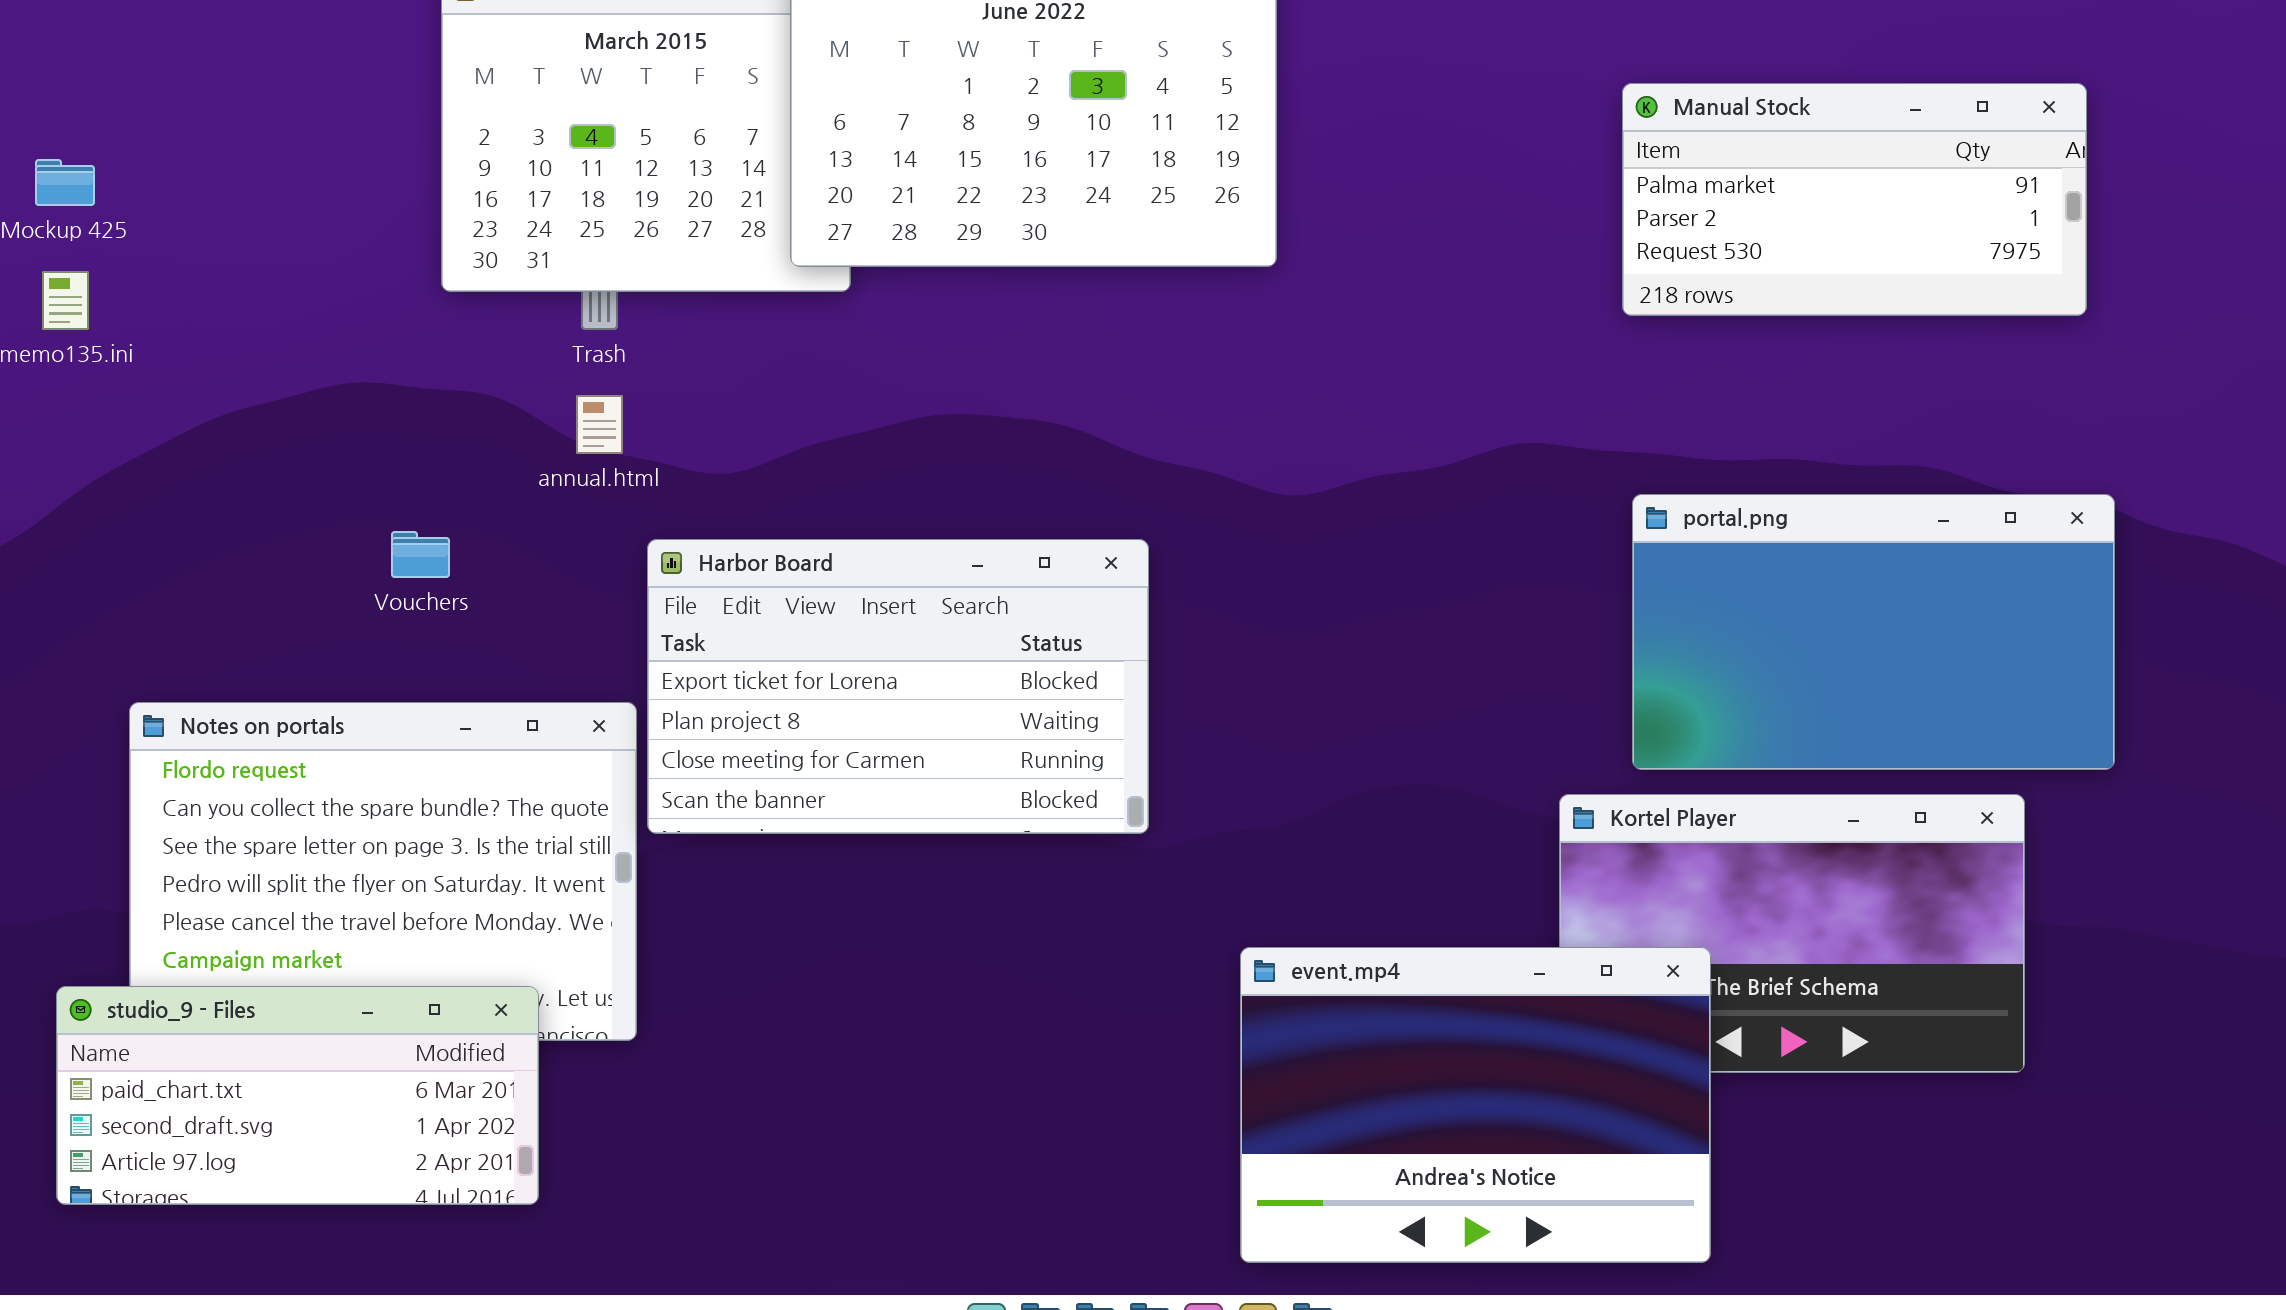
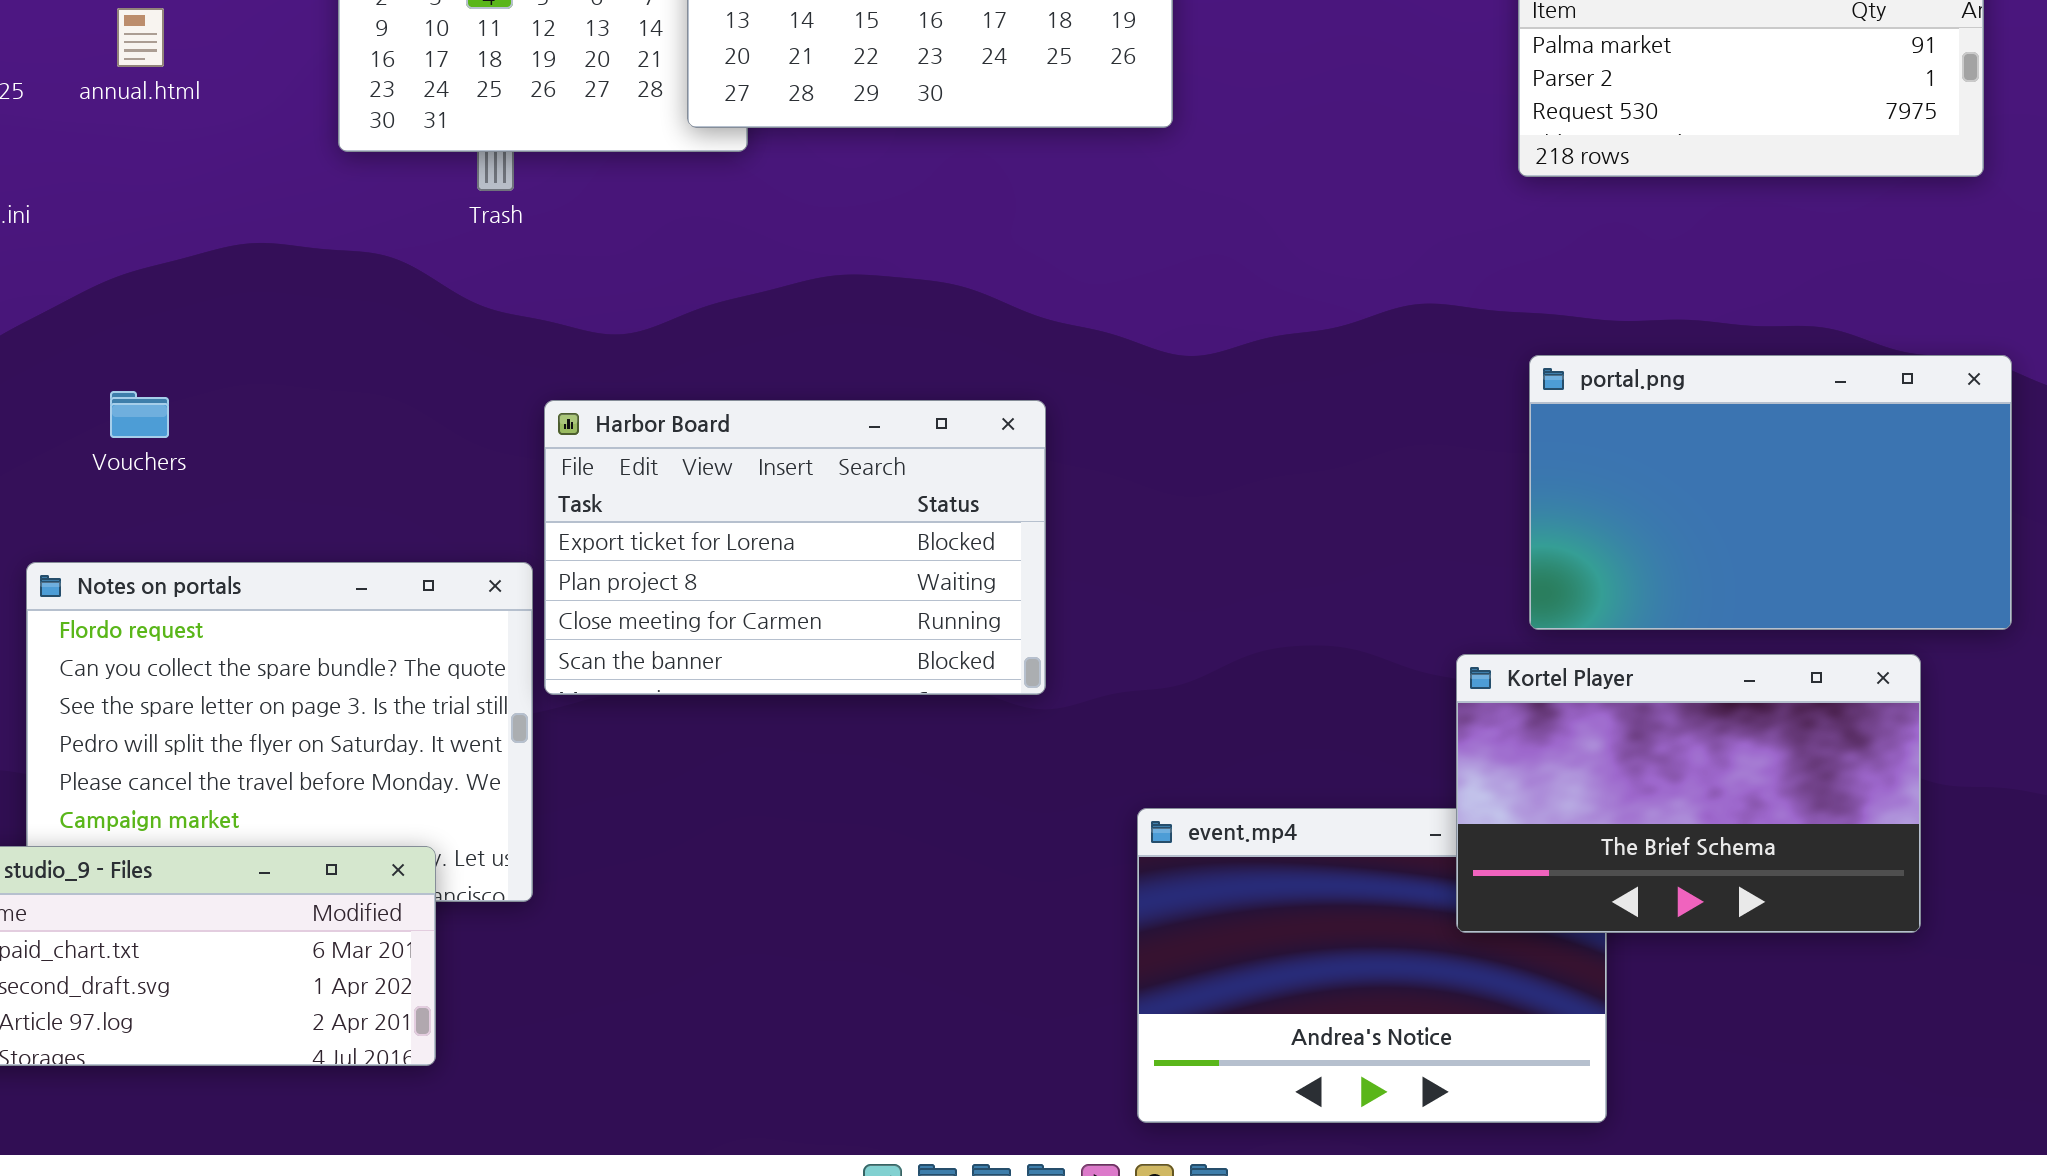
annual.html: [576,395,623,454] -> [117,8,164,67], moved
Vouchers: [391,531,450,578] -> [110,391,169,438], moved
Kortel Player: [1559,794,2025,1073] -> [1456,654,1921,933], raised

